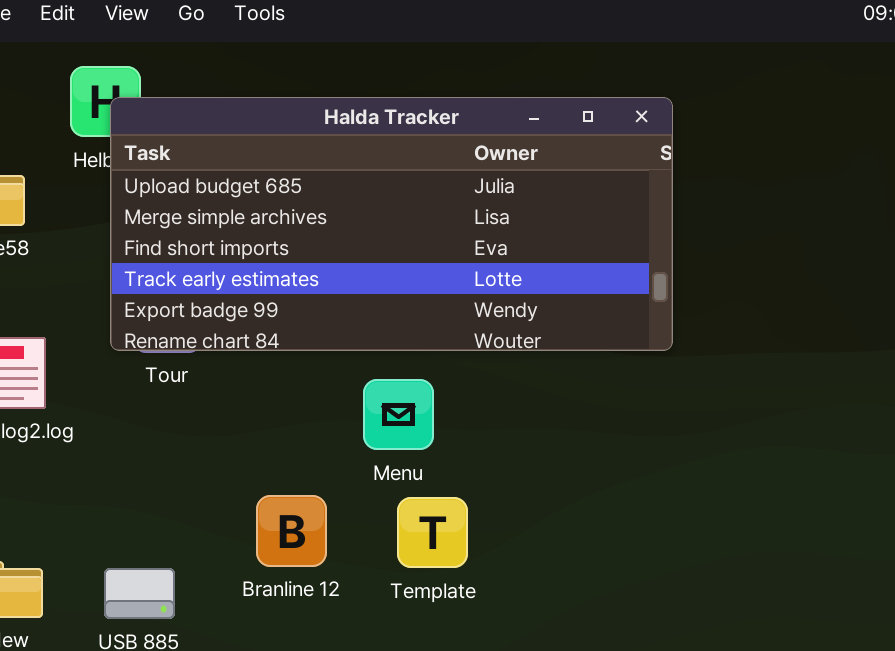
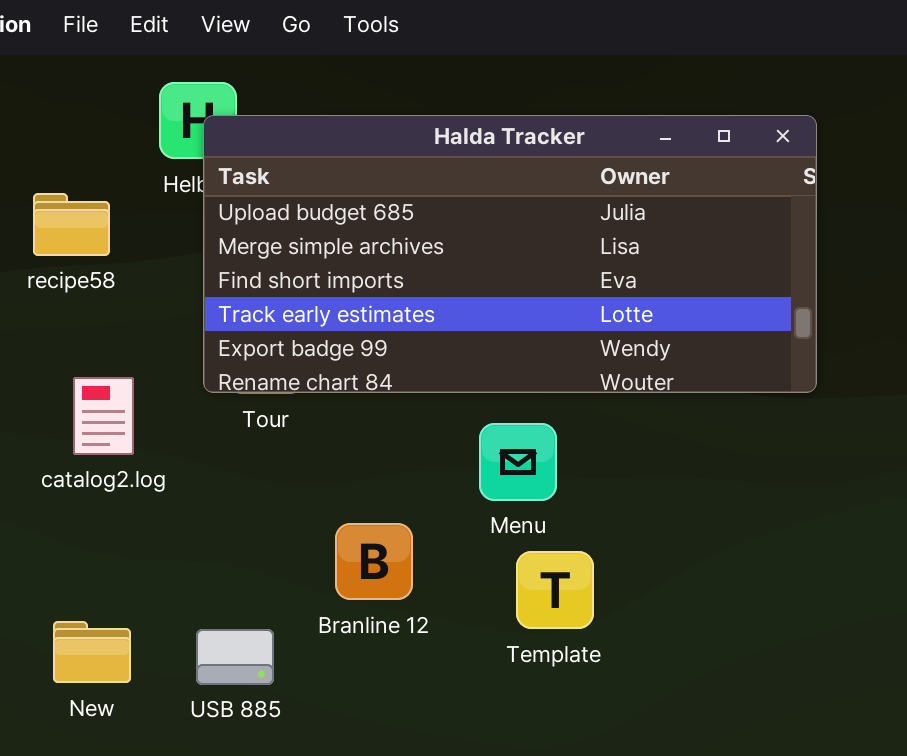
Branline 12: [256,495,327,567] -> [335,523,413,600], moved

